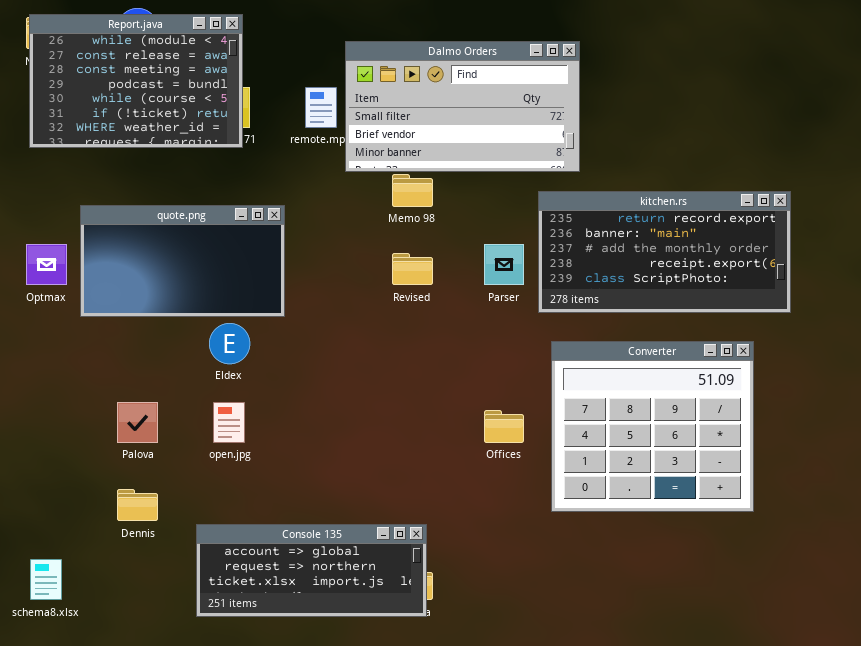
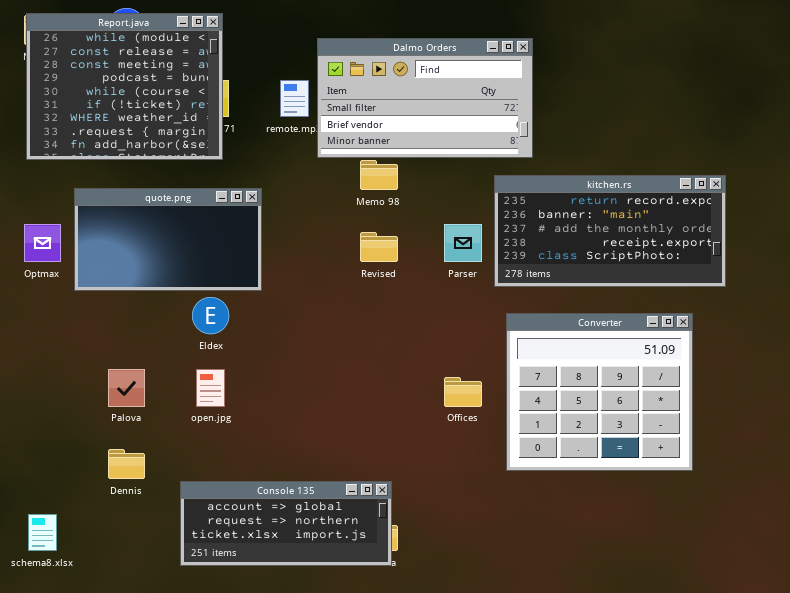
Report.java: [29,14,243,148] -> [26,13,223,160], resized

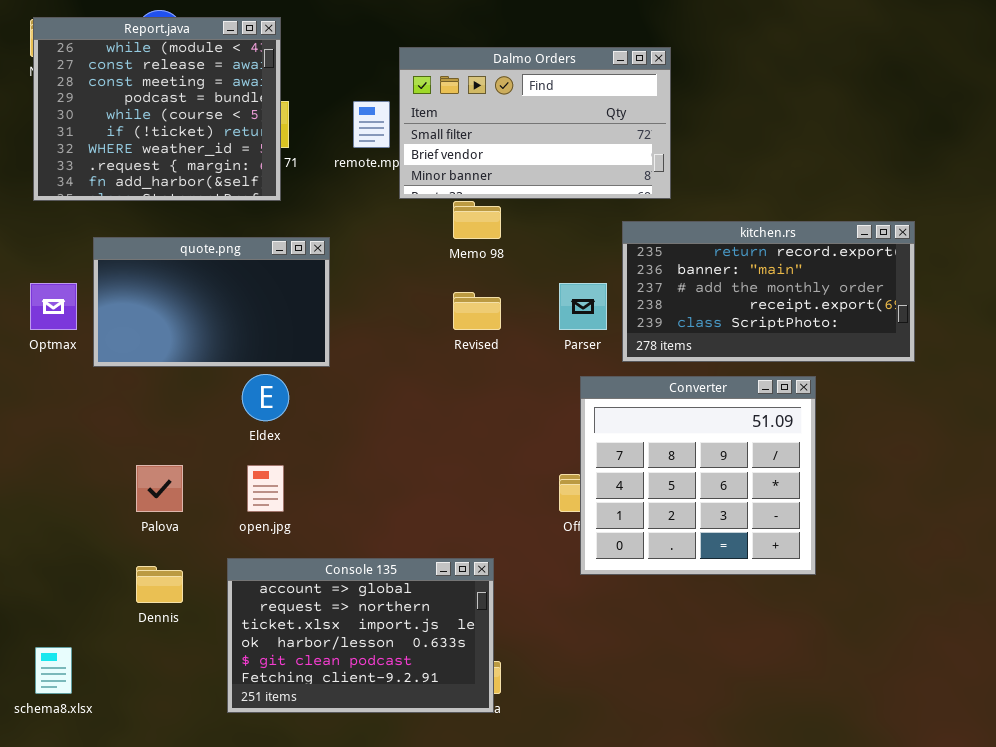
Converter: [506,313,693,471] -> [580,376,816,575], moved
Console 135: [180,481,392,566] -> [227,558,494,713], resized

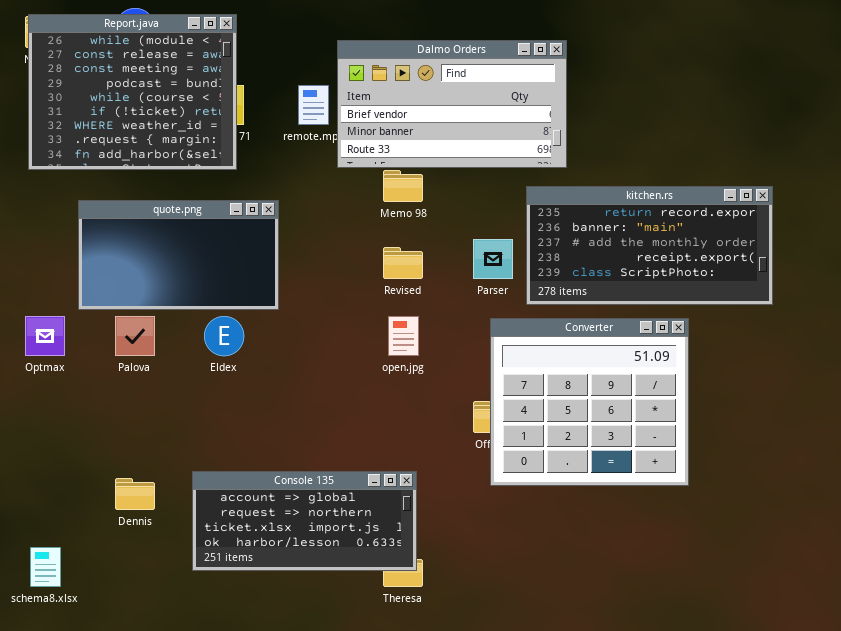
Dalmo Orders: [399,47,671,199] -> [337,40,567,168], scrolled down 1 row
Optmax: [30,283,77,330] -> [25,316,65,356], moved
Palova: [136,465,183,512] -> [115,316,155,356], moved
open.jpg: [247,465,284,512] -> [388,316,419,356], moved
Console 135: [227,558,494,713] -> [192,471,417,571], resized

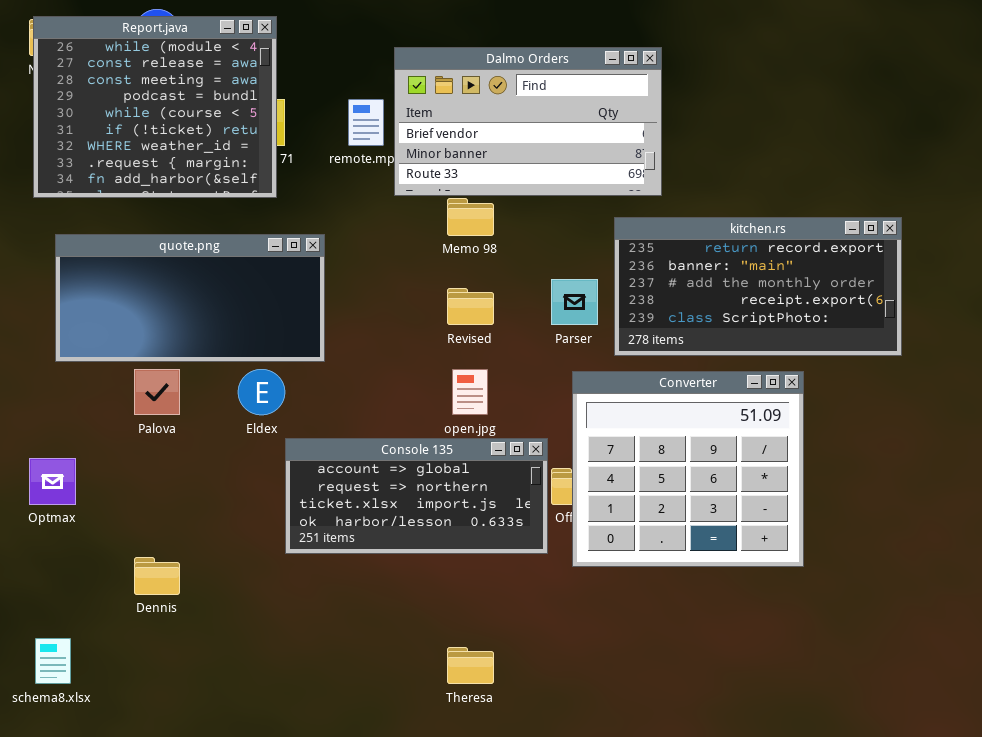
quote.png: [78,200,279,310] -> [55,234,325,362], resized
Optmax: [25,316,65,356] -> [29,458,76,505], moved
Console 135: [192,471,417,571] -> [285,438,548,554], moved

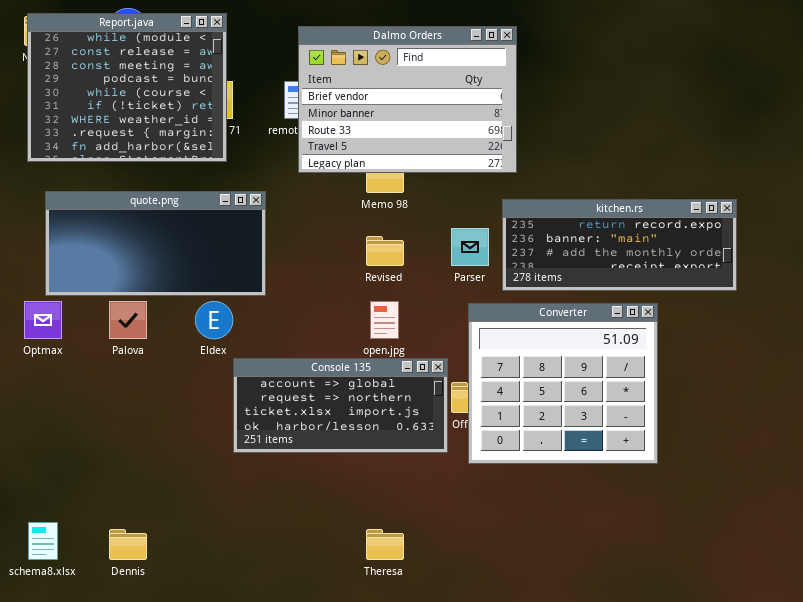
Dalmo Orders: [394,47,662,196] -> [298,26,517,173], moved, resized
kitchen.rs: [614,217,902,356] -> [502,199,737,291], resized
Optmax: [29,458,76,505] -> [24,301,62,339], moved
Dennis: [134,557,180,595] -> [109,529,147,560], moved

